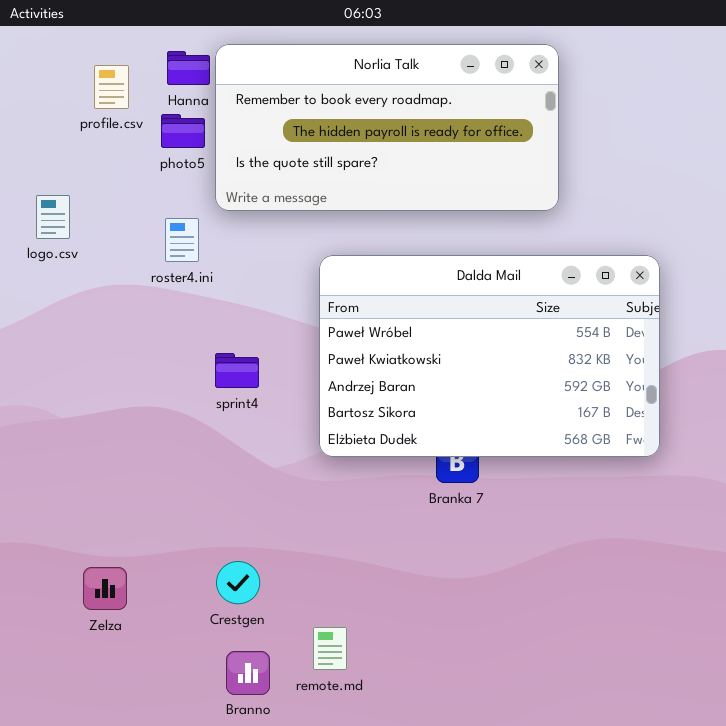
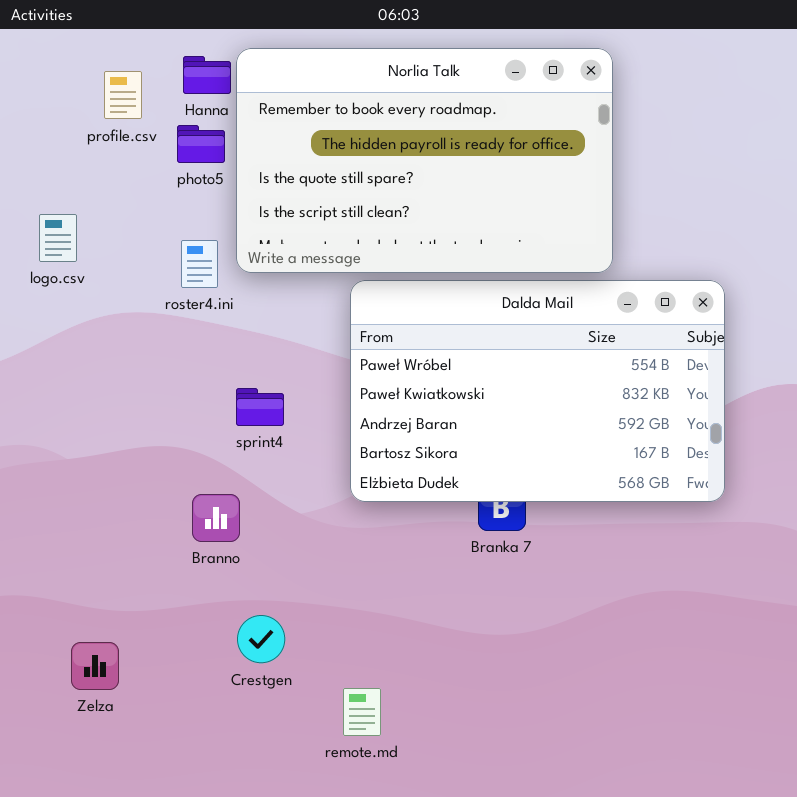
Norlia Talk: [215,44,559,211] -> [236,48,613,273], resized
Zelza: [83,567,127,610] -> [71,642,119,690], moved
Branno: [226,651,270,695] -> [192,494,240,542], moved

